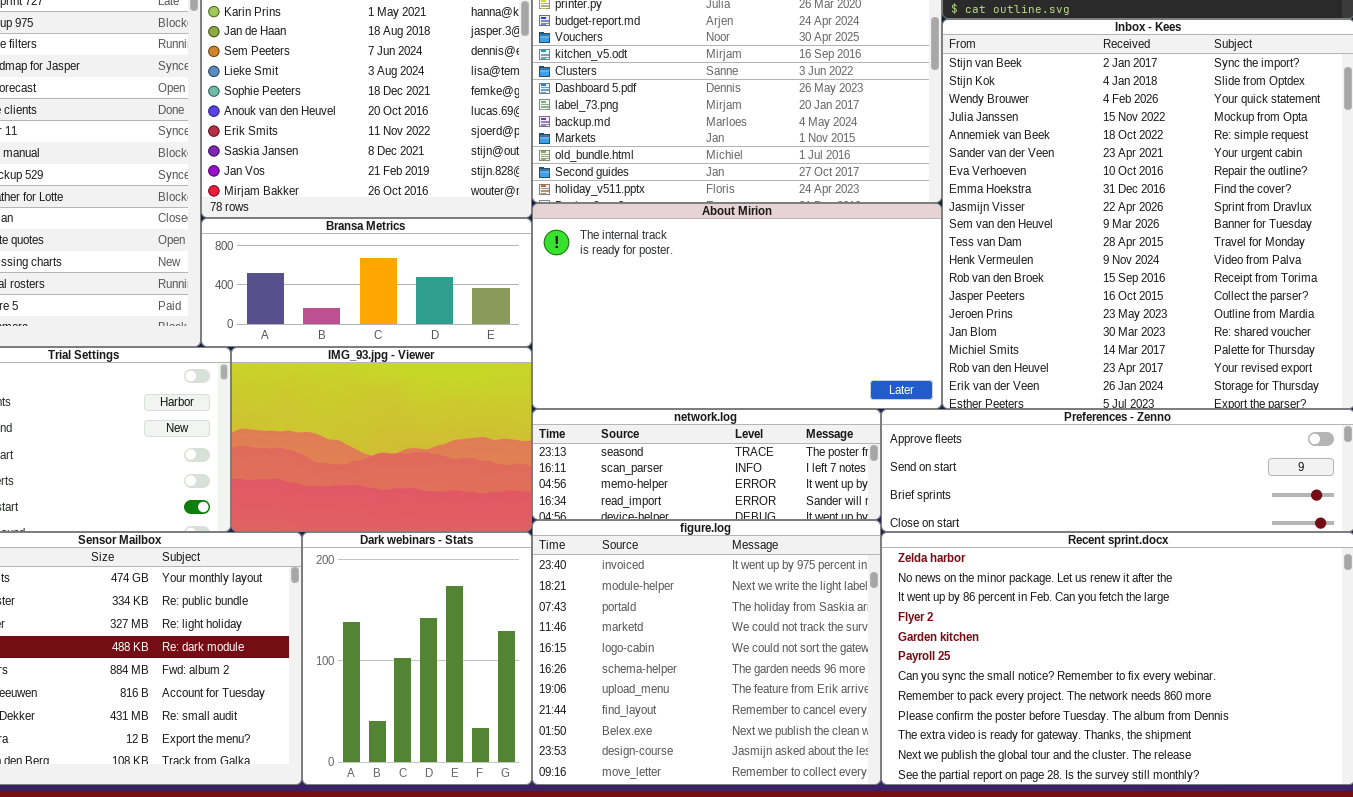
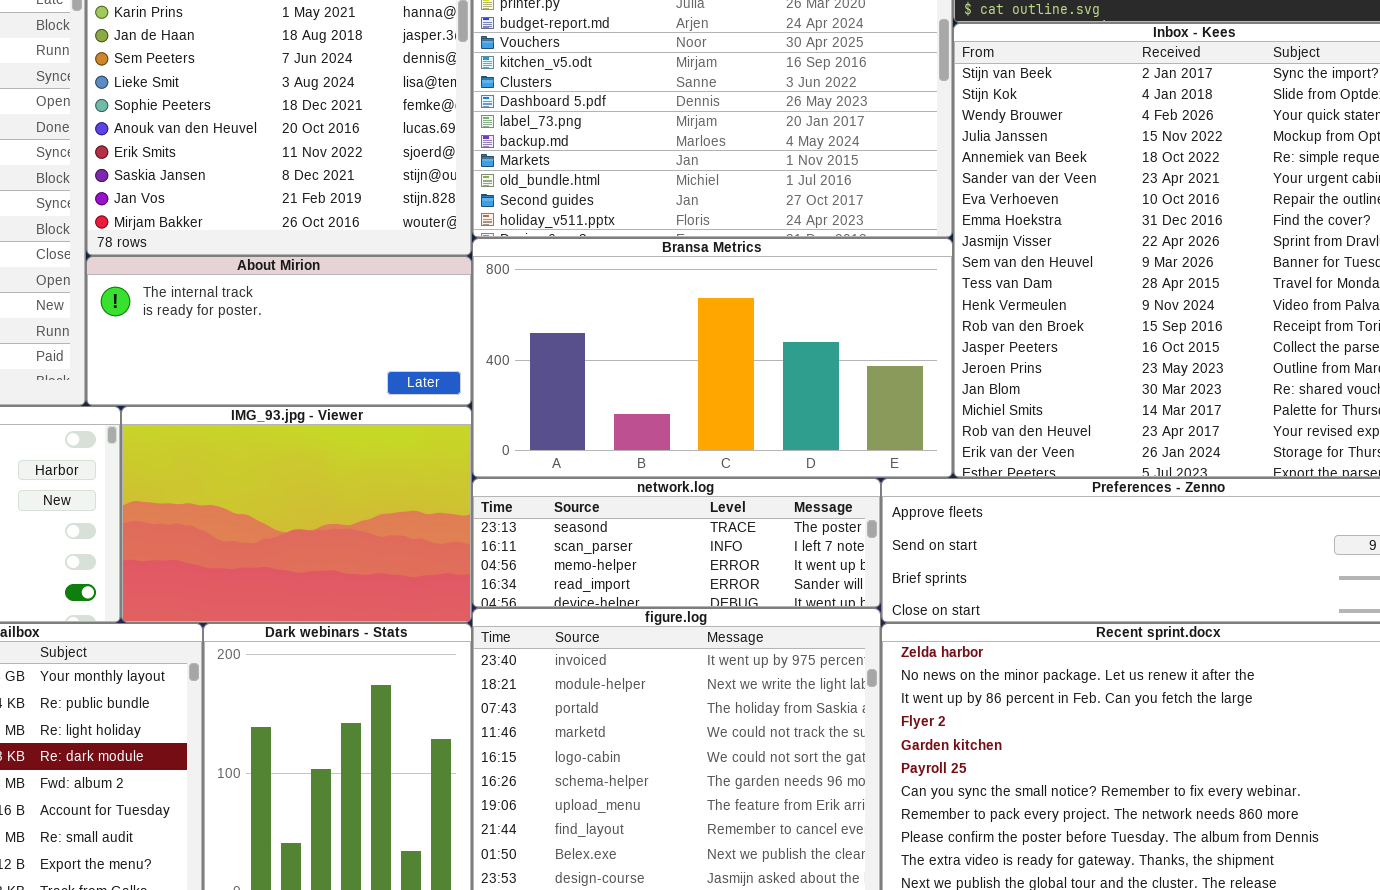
About Mirion: [532,203,942,409] -> [86,256,472,406], moved, resized
Bransa Metrics: [201,218,532,347] -> [472,238,953,478], moved, resized

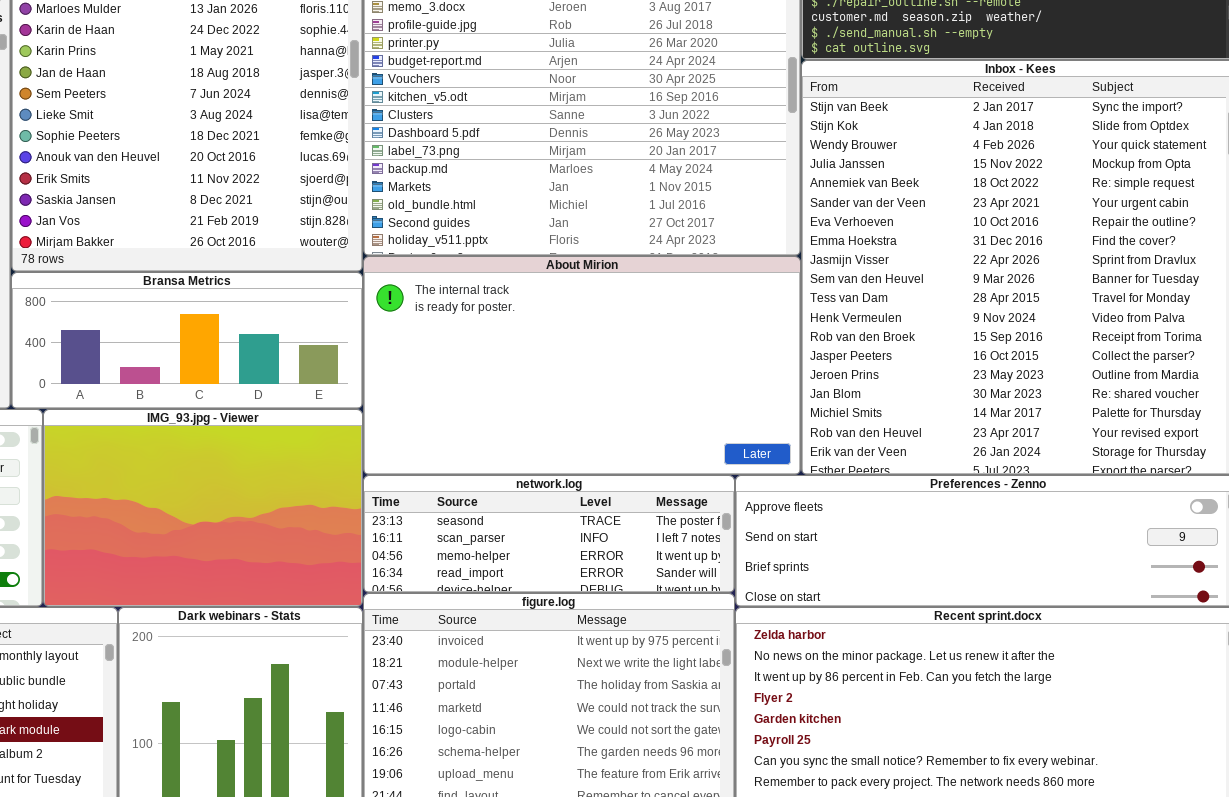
Bransa Metrics: [472,238,953,478] -> [11,272,363,409], moved, resized
About Mirion: [86,256,472,406] -> [363,256,801,475], moved, resized

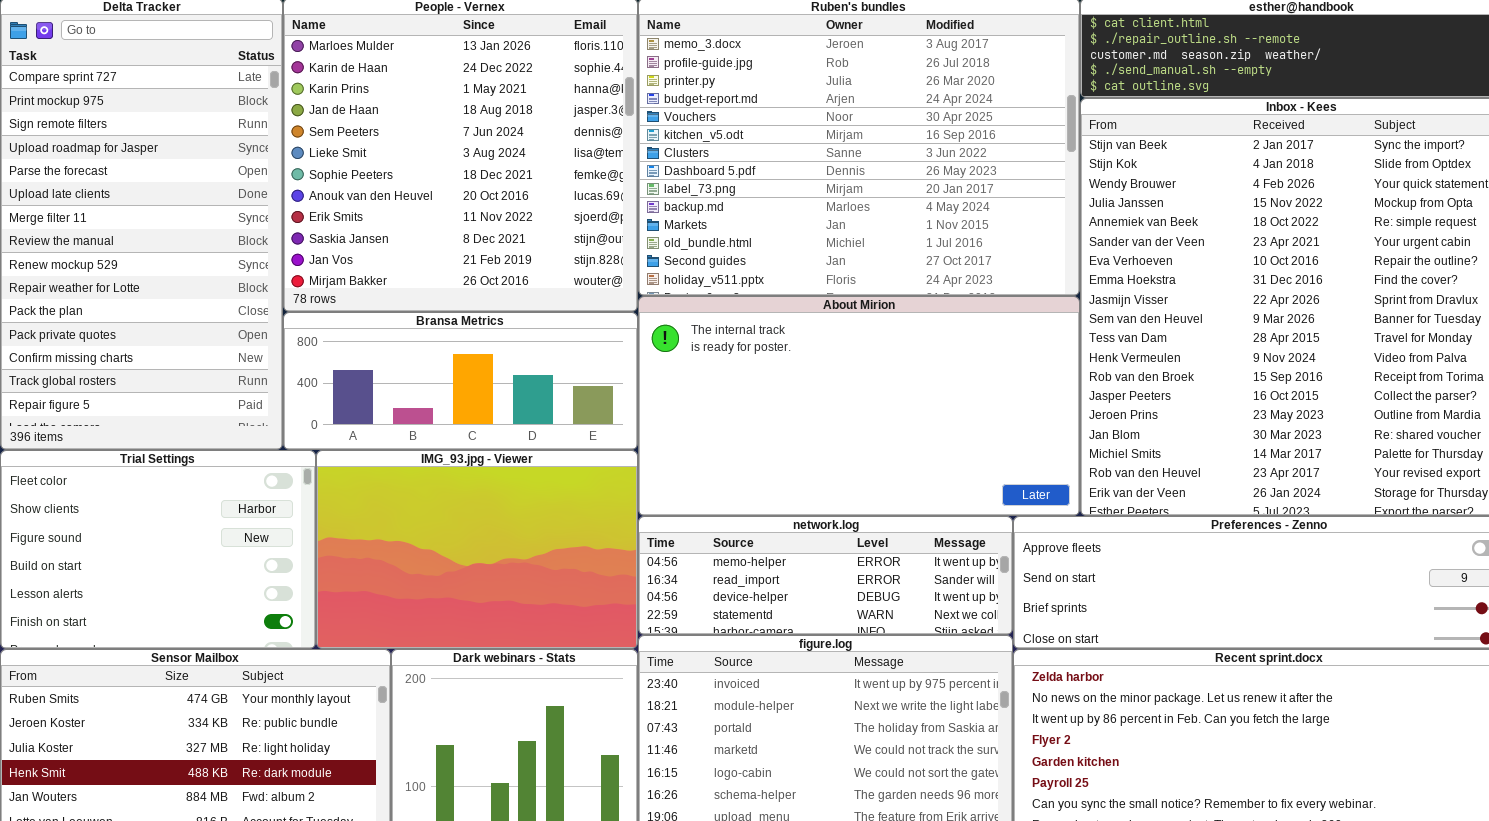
network.log: [363,475,735,593] -> [638,516,1013,635], scrolled down 2 rows

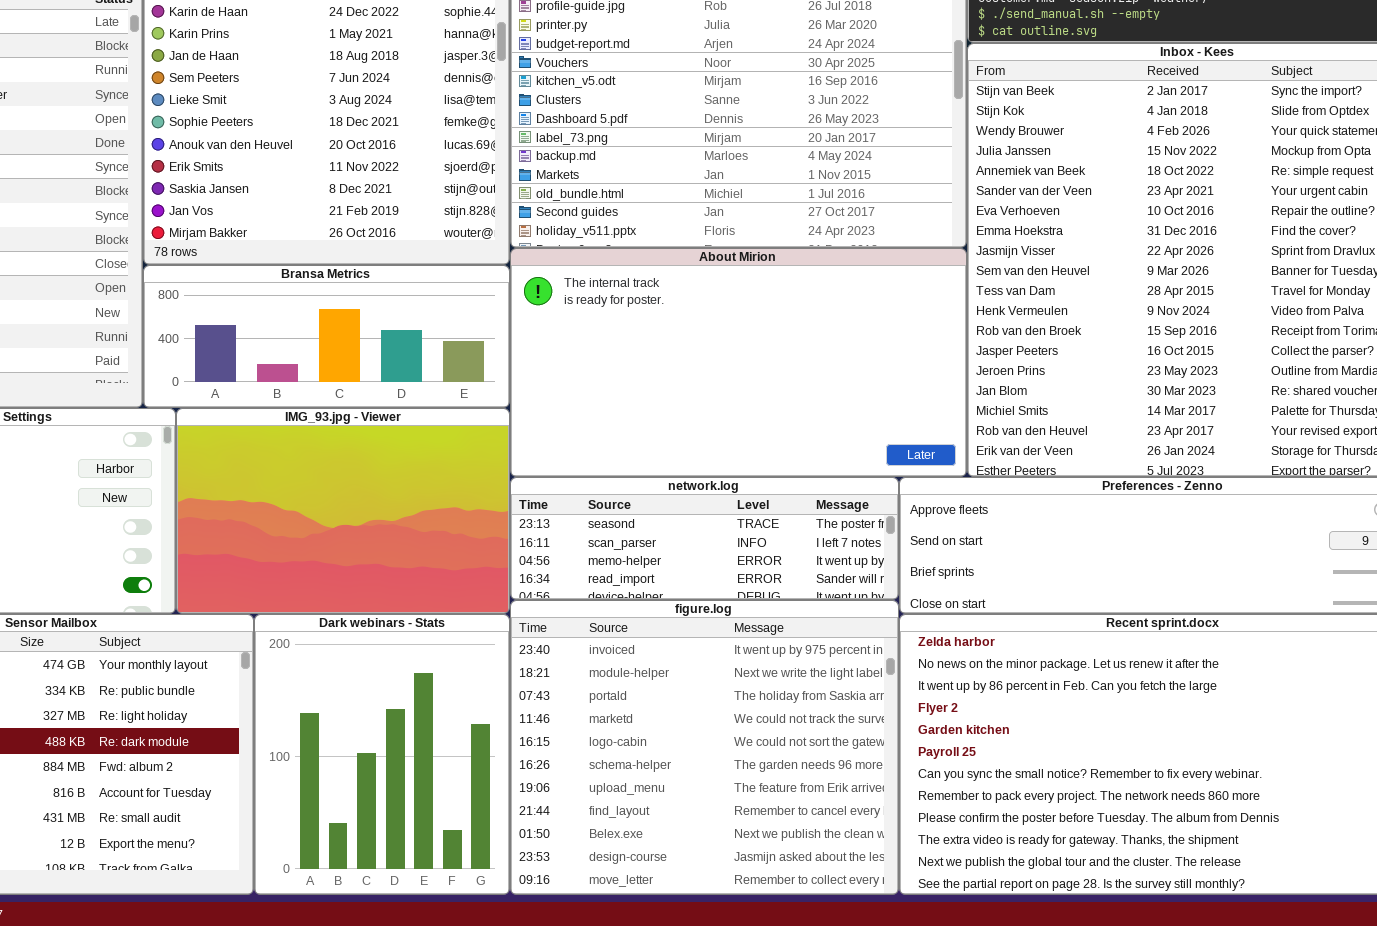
network.log: [638,516,1013,635] -> [510,477,899,600], scrolled up 2 rows

